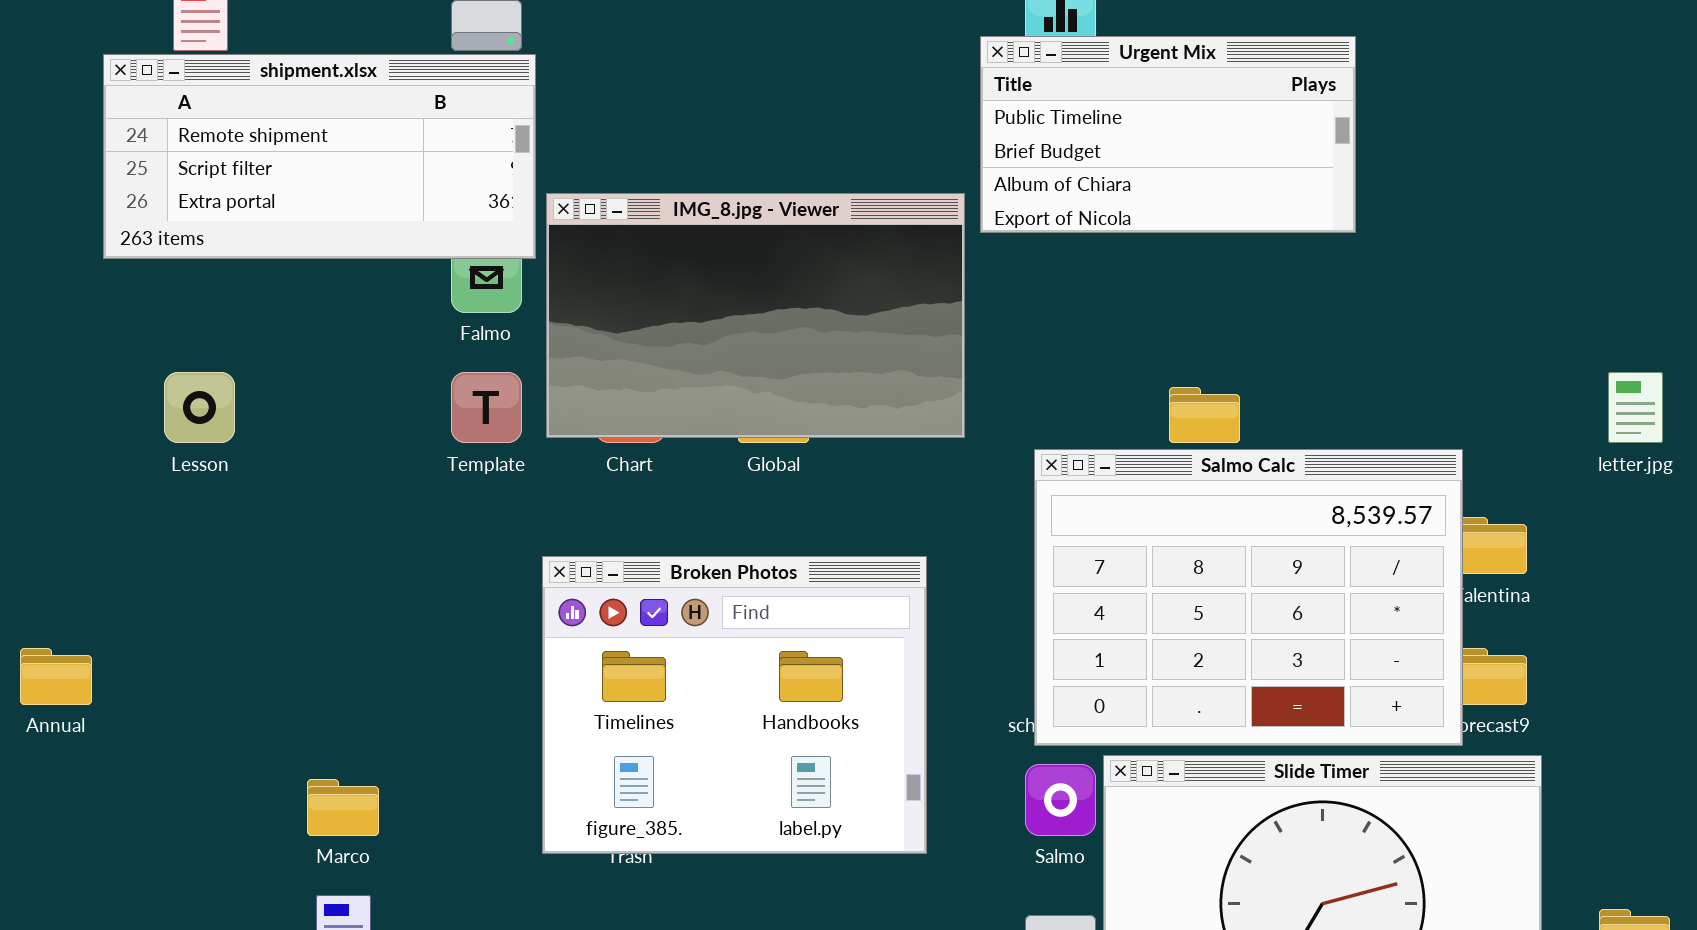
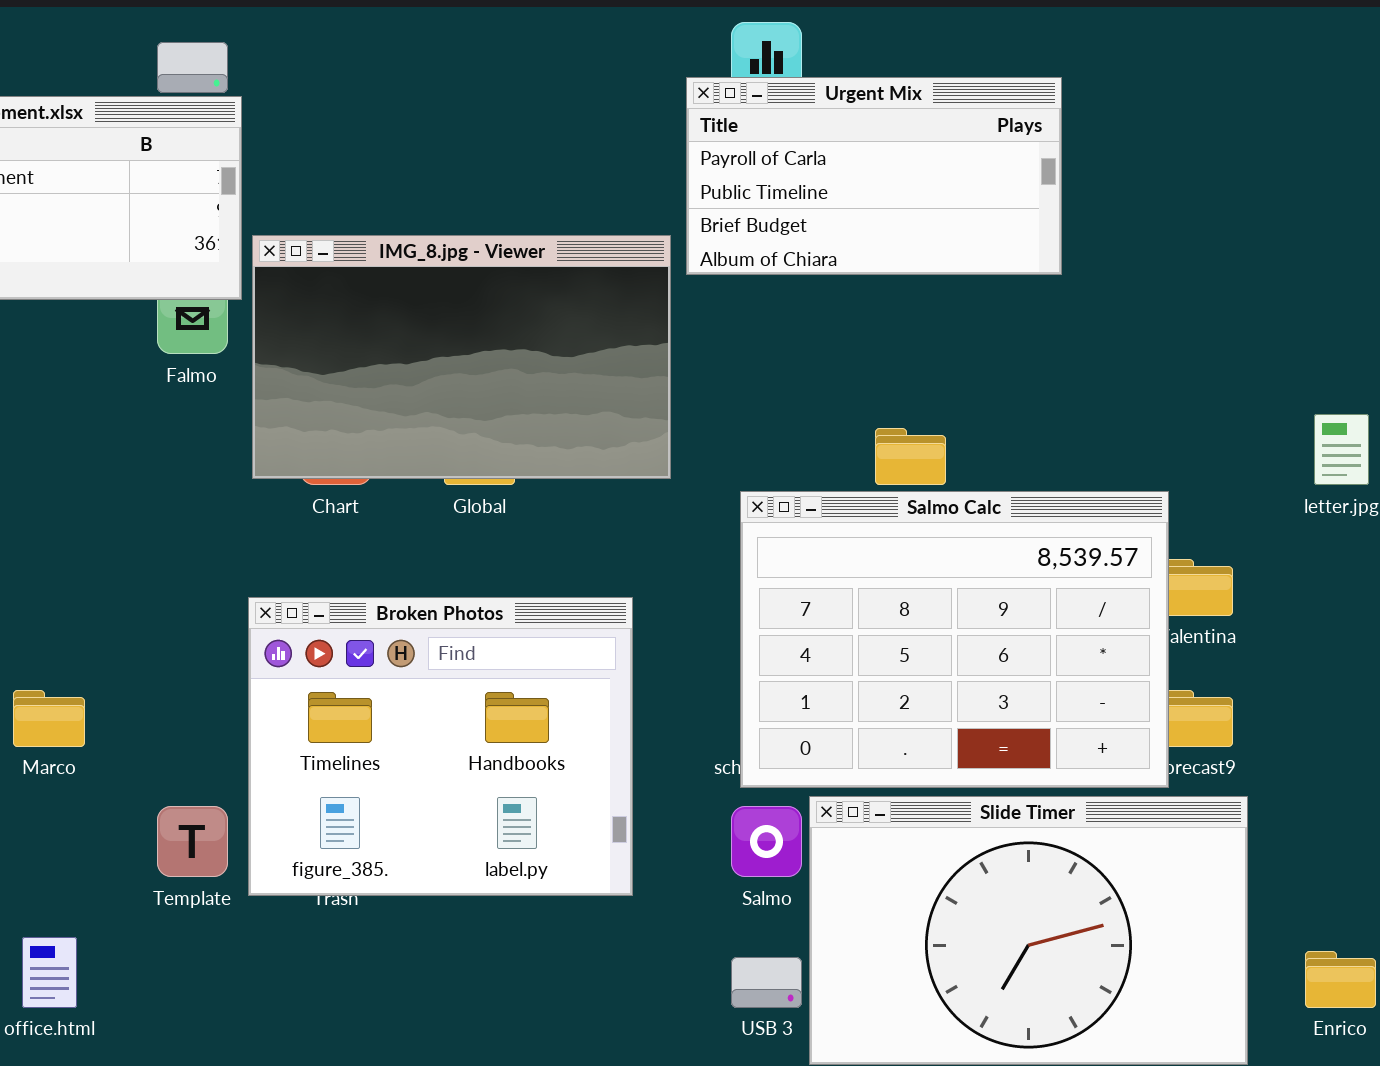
Urgent Mix: [980,36,1356,233] -> [686,77,1062,275], scrolled up 1 row
Template: [451,372,522,443] -> [157,806,228,877], moved
Marco: [307,779,379,836] -> [13,690,85,747], moved

